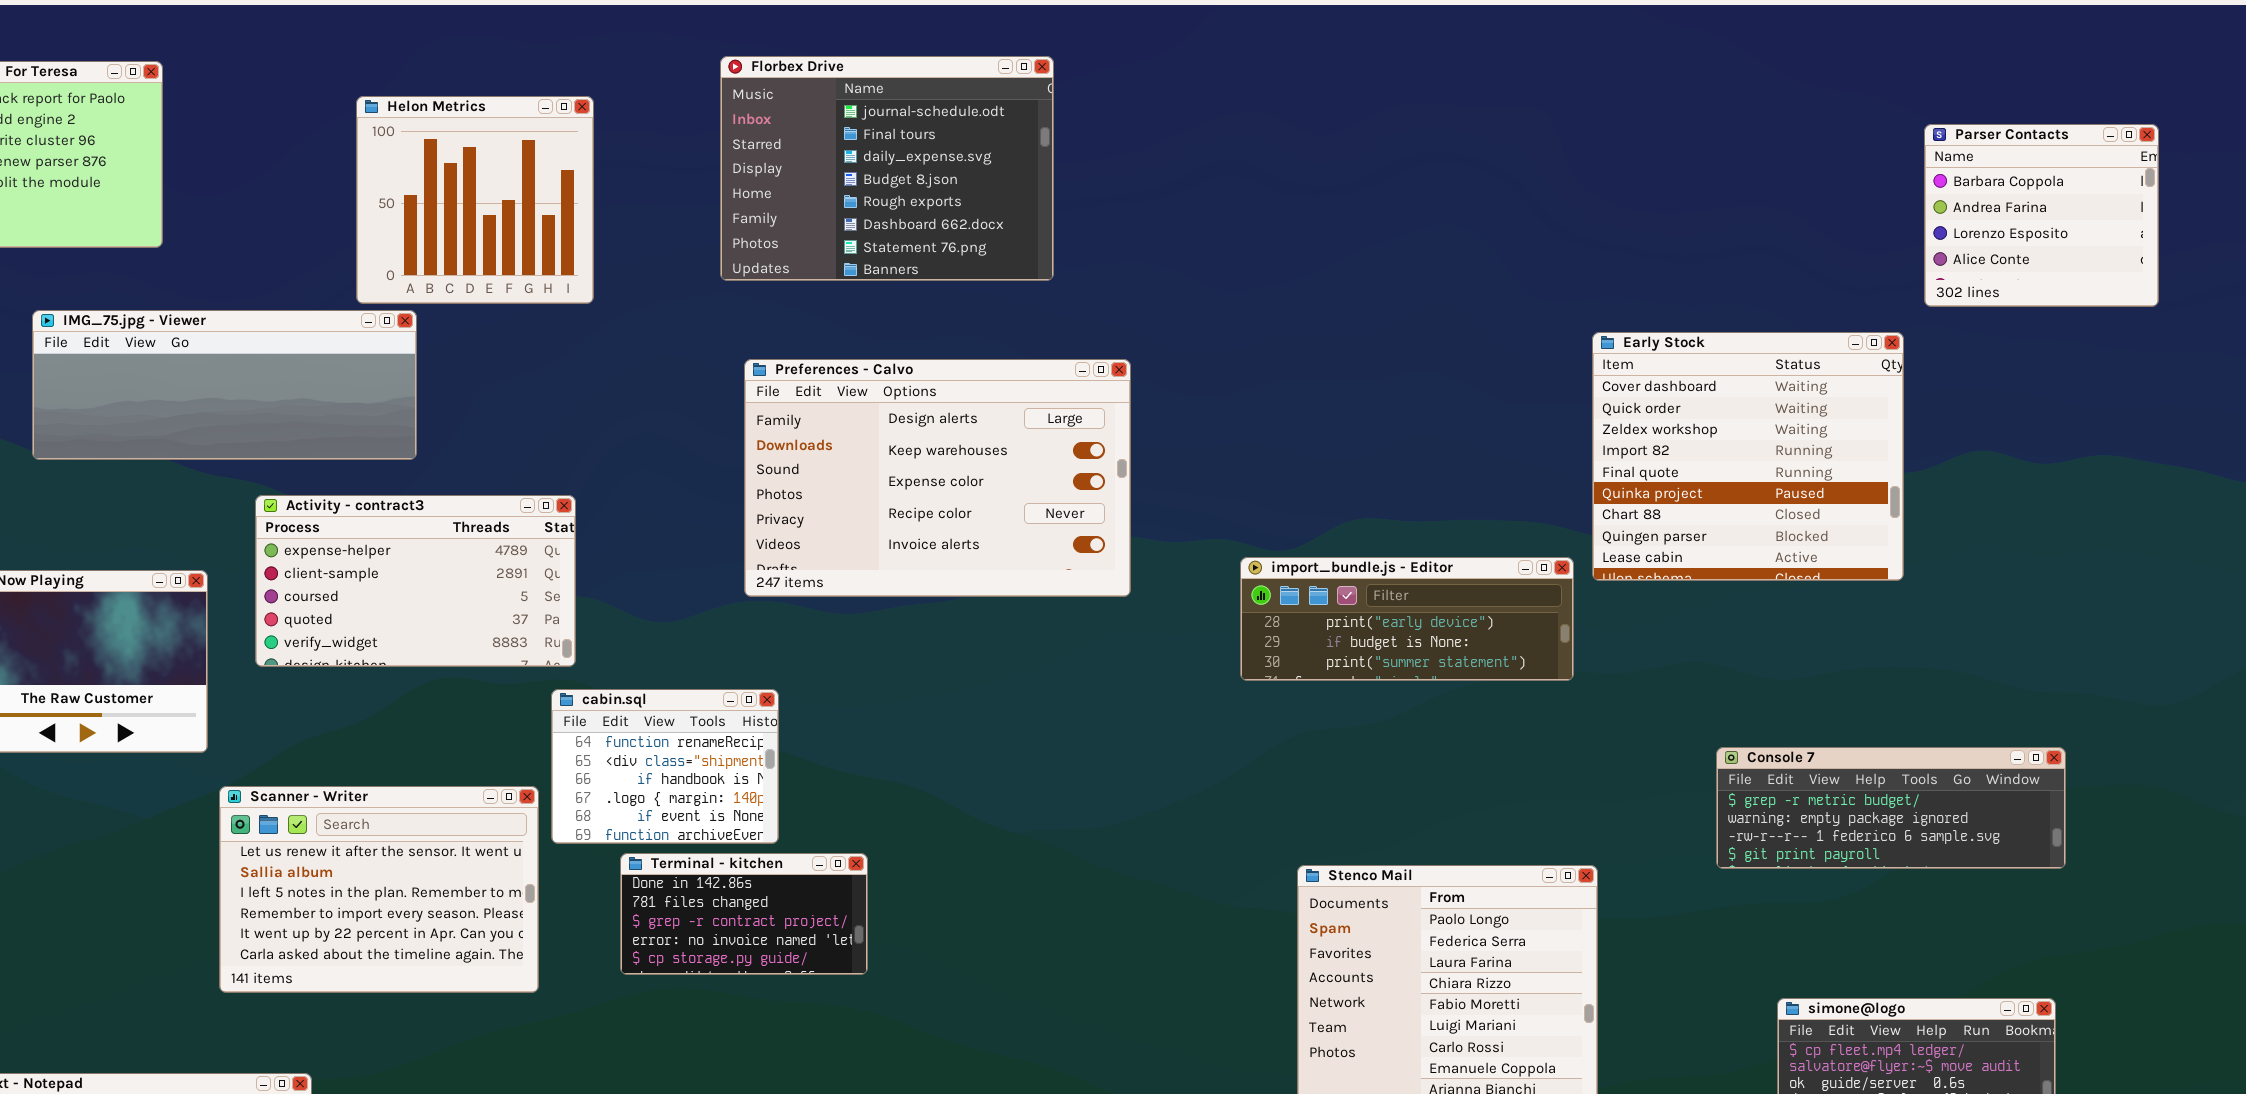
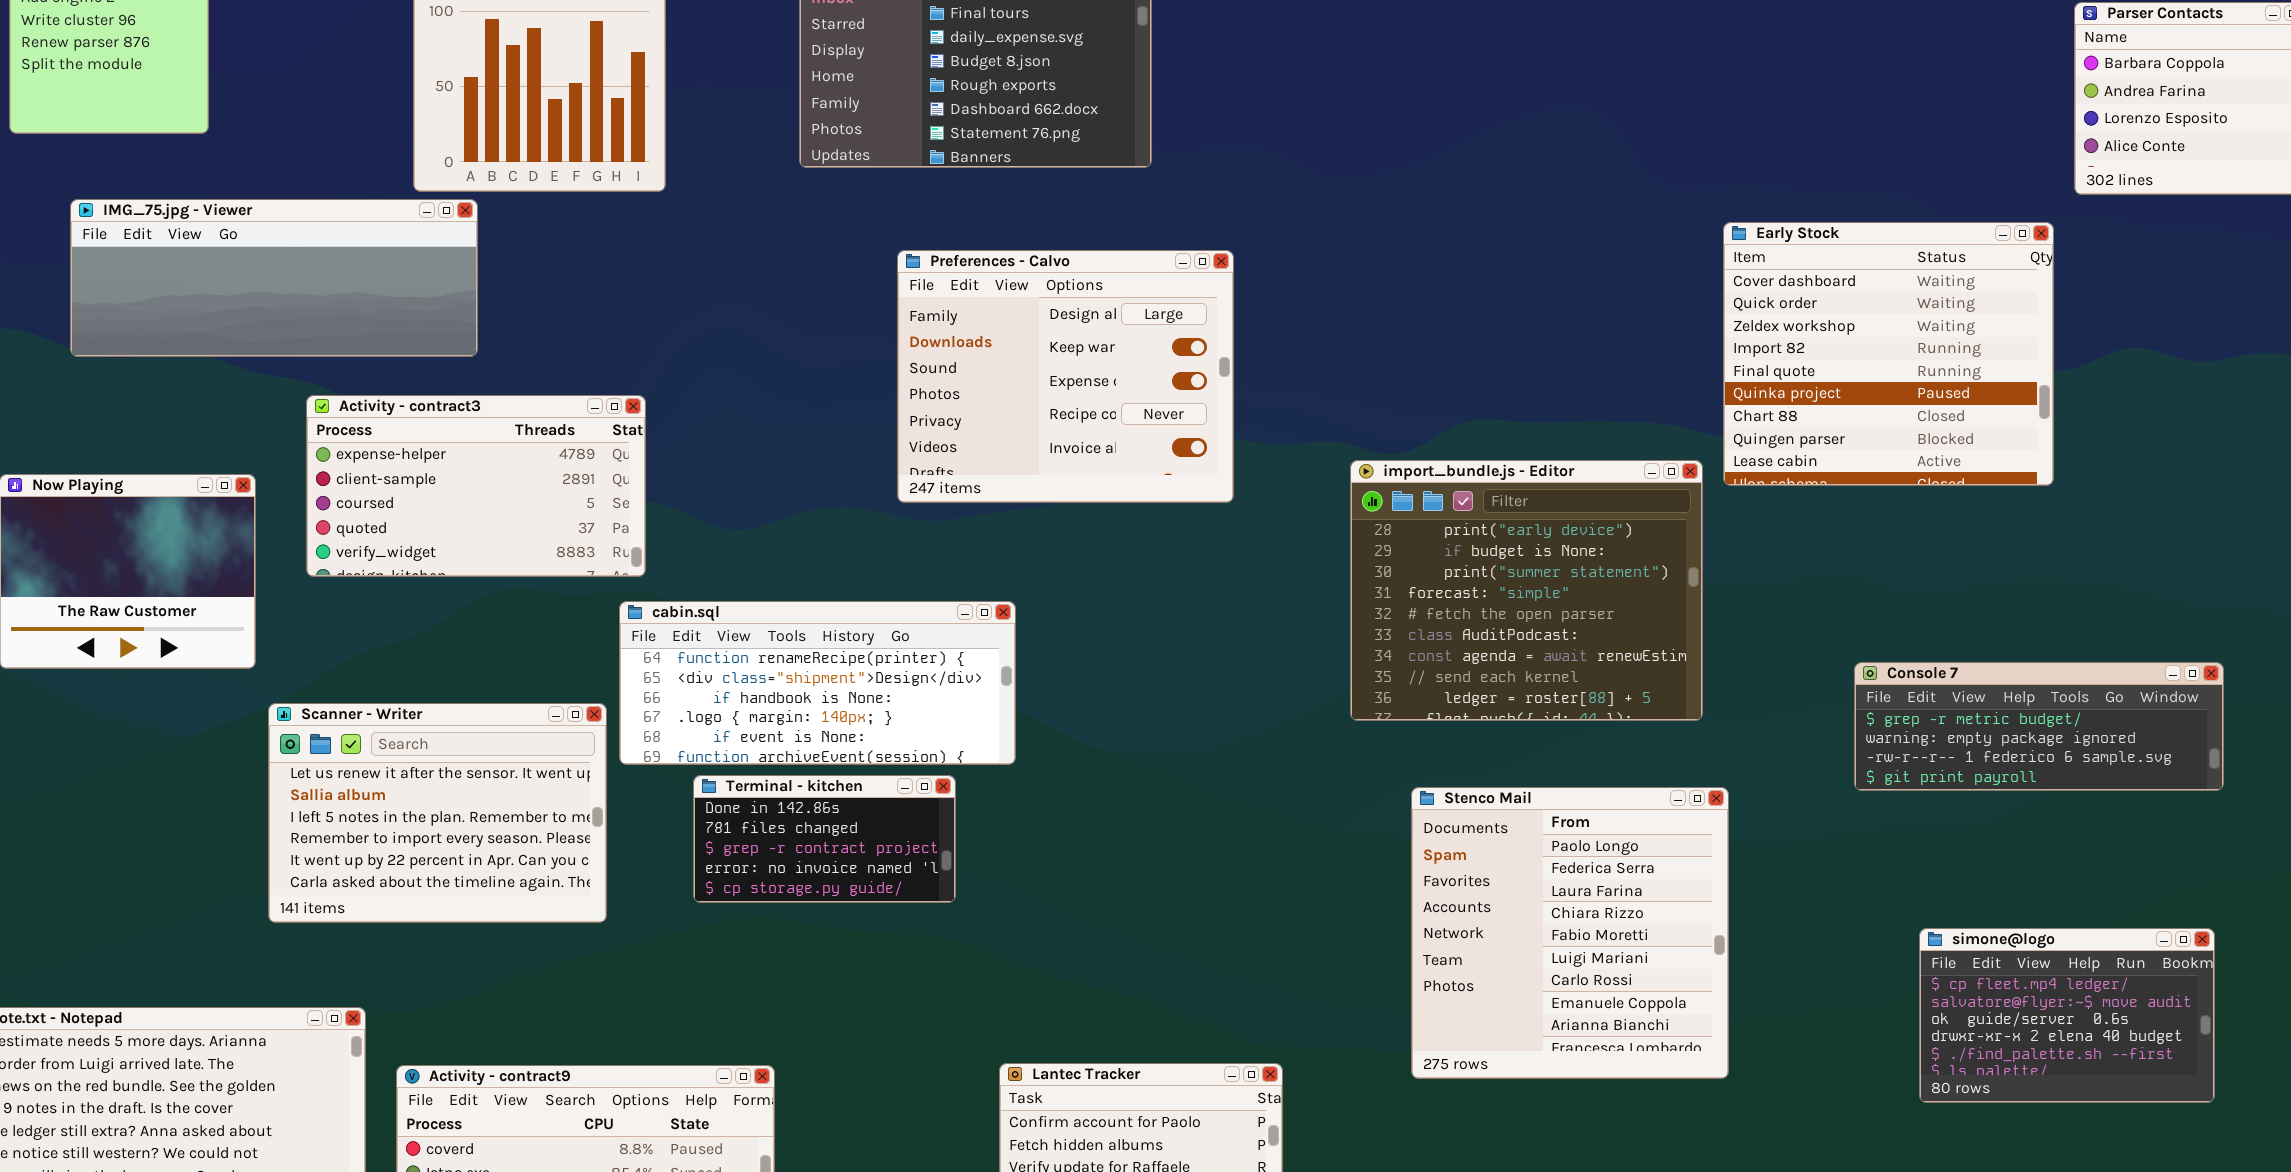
Preferences - Calvo: [744,359,1131,597] -> [897,250,1234,503], resized
import_bundle.js - Editor: [1240,557,1574,681] -> [1350,460,1703,721], resized
cabin.sql: [551,689,779,844] -> [619,601,1016,765], resized

